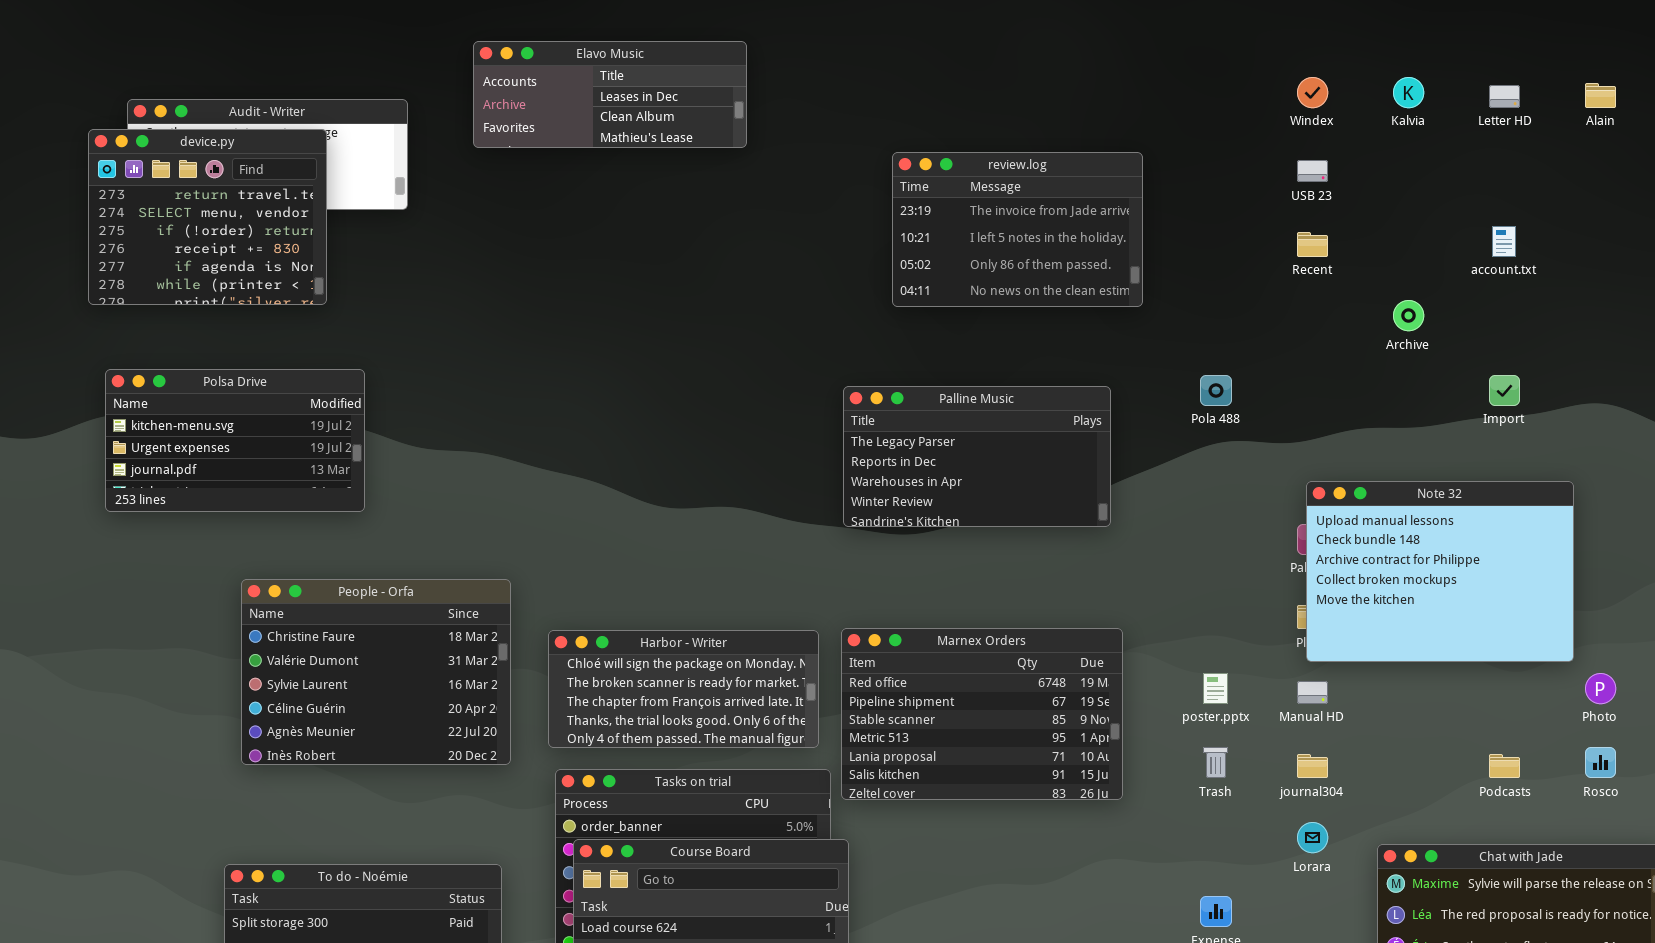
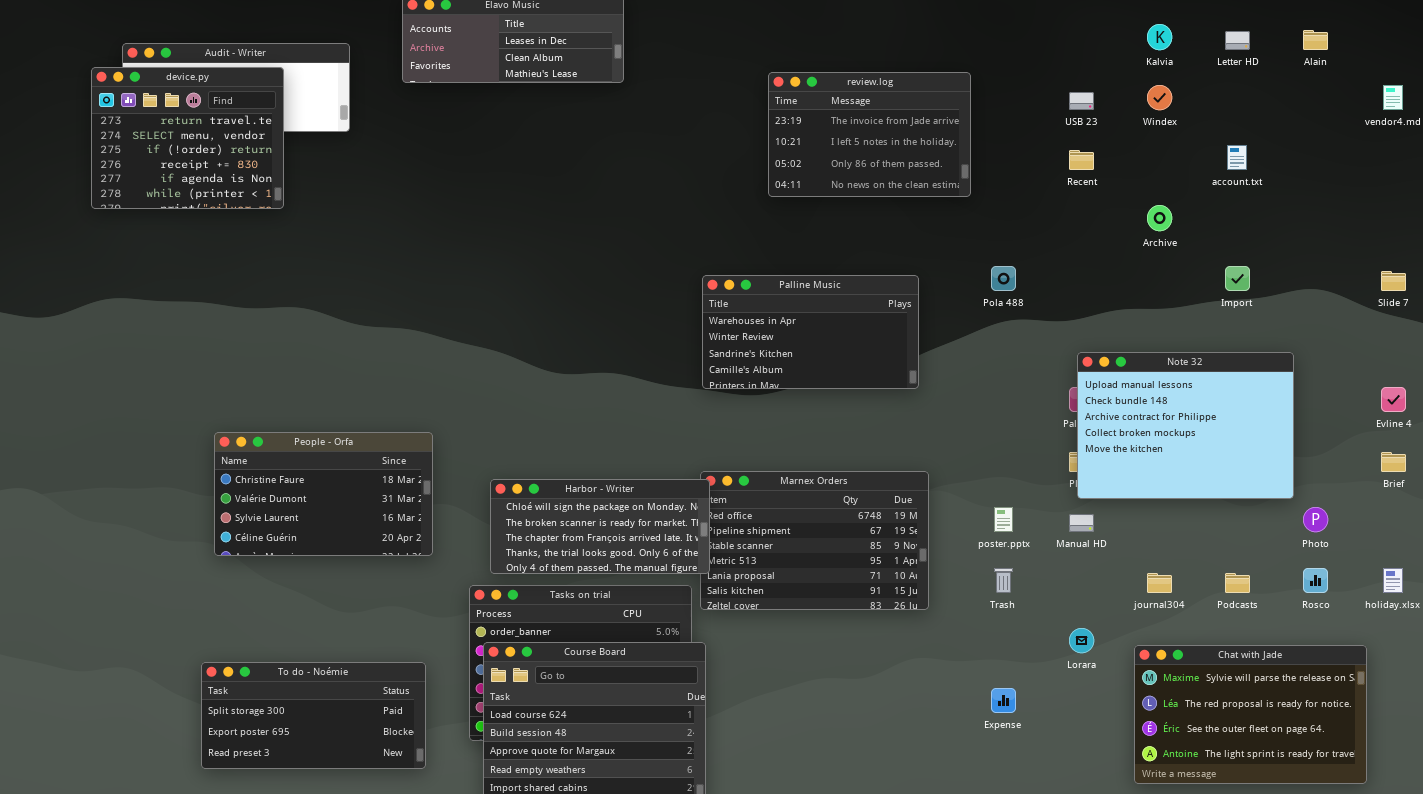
Windex: [1297,77,1328,108] -> [1147,85,1172,110], moved
review.log: [892,152,1143,307] -> [768,72,971,197], moved
Polsa Drive: [105,369,365,512] -> none, closed
Palline Music: [843,386,1111,527] -> [702,275,919,389], scrolled down 2 rows
People - Orfa: [241,579,511,765] -> [214,432,433,556], resized
Harbor - Writer: [548,630,819,748] -> [490,479,710,574], moved
journal304: [1297,754,1328,778] -> [1147,573,1172,593], moved

